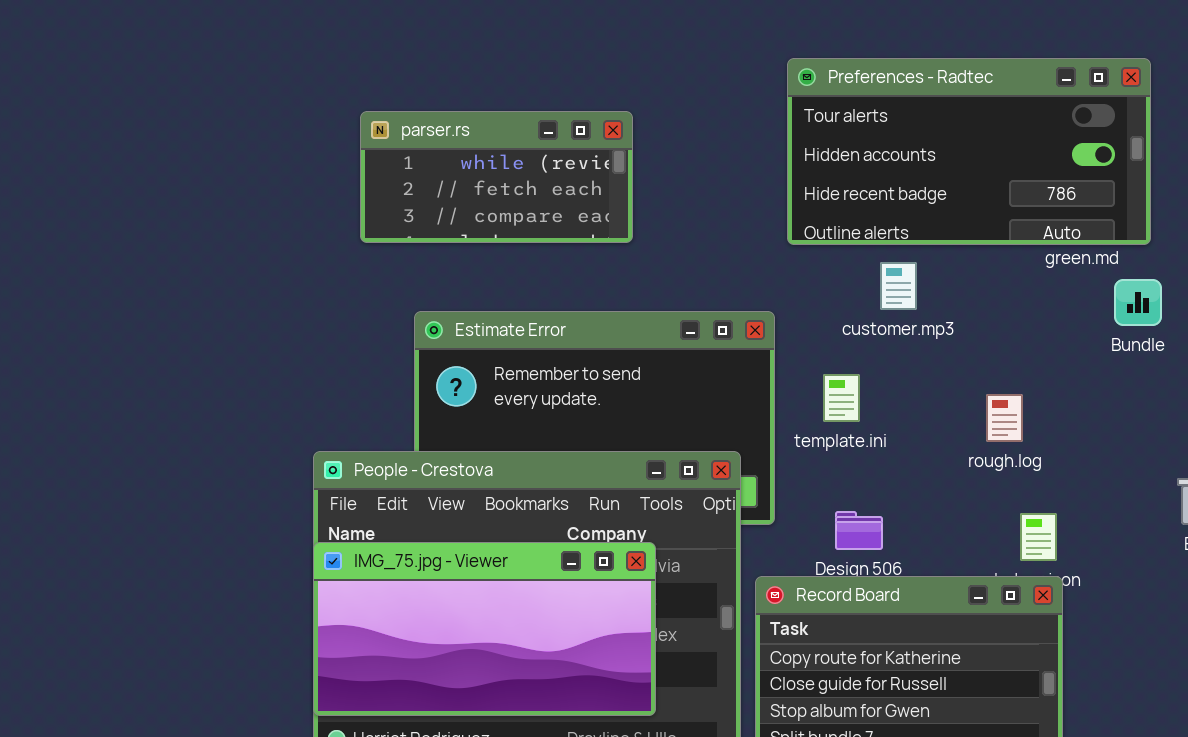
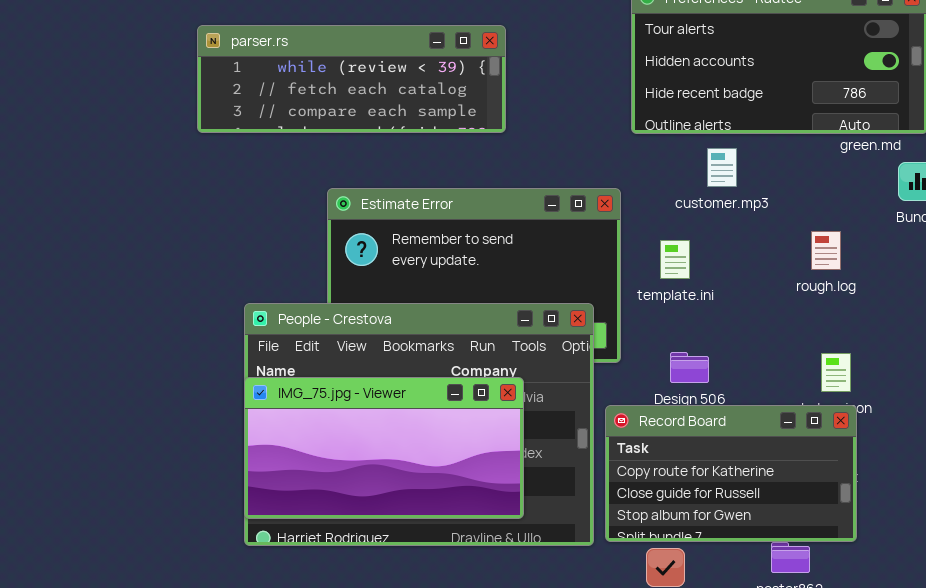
parser.rs: [360,111,633,243] -> [197,25,506,133], resized
rough.log: [986,394,1023,442] -> [811,231,841,270], moved

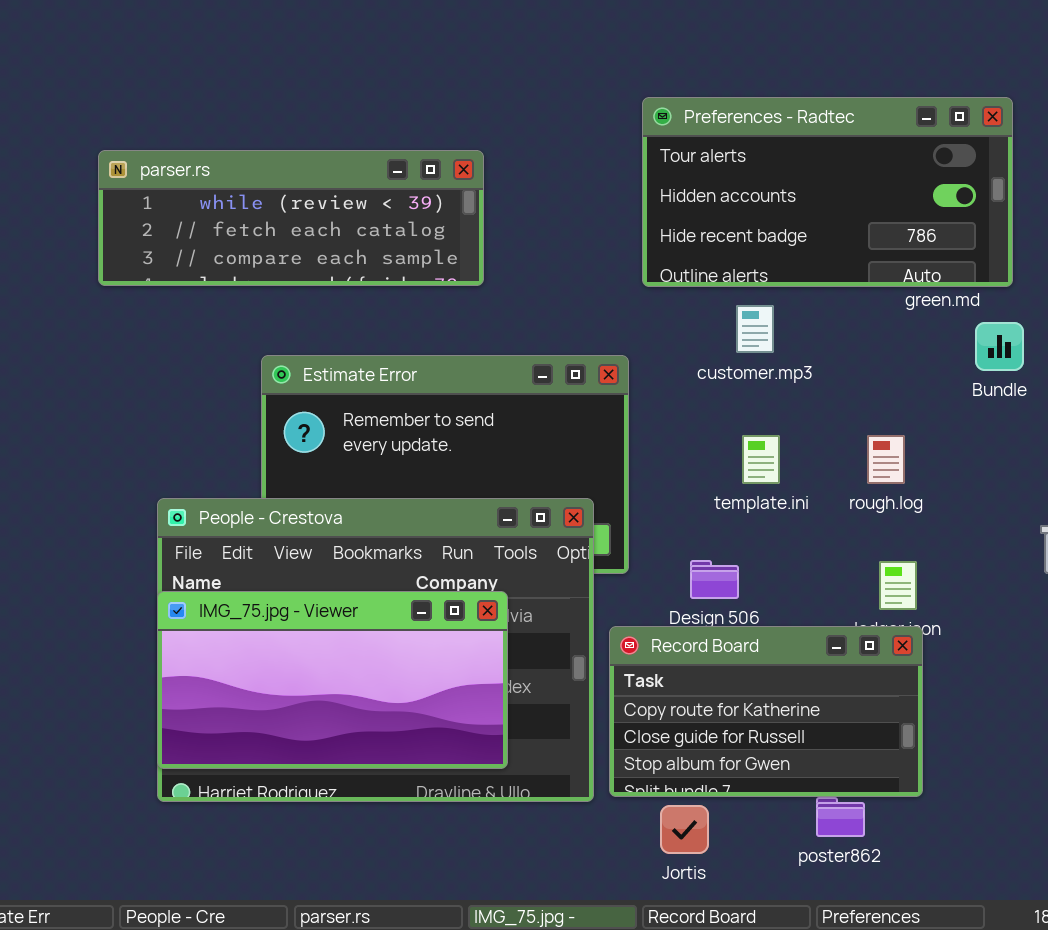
rough.log: [811,231,841,270] -> [867,435,905,484], moved
template.ini: [660,240,690,279] -> [742,435,780,484], moved

